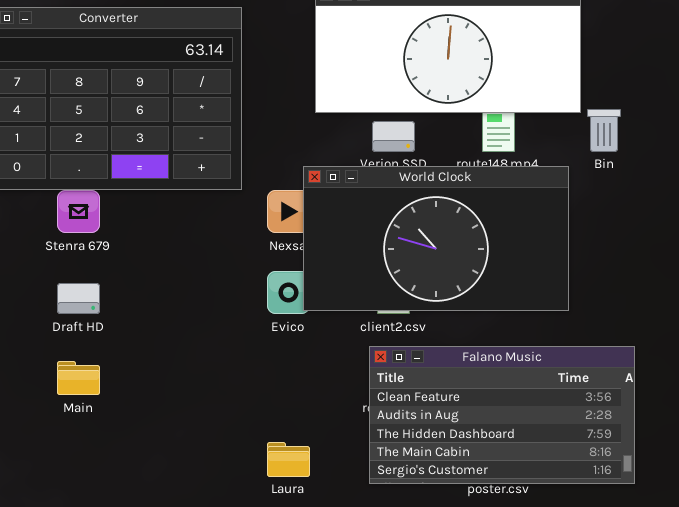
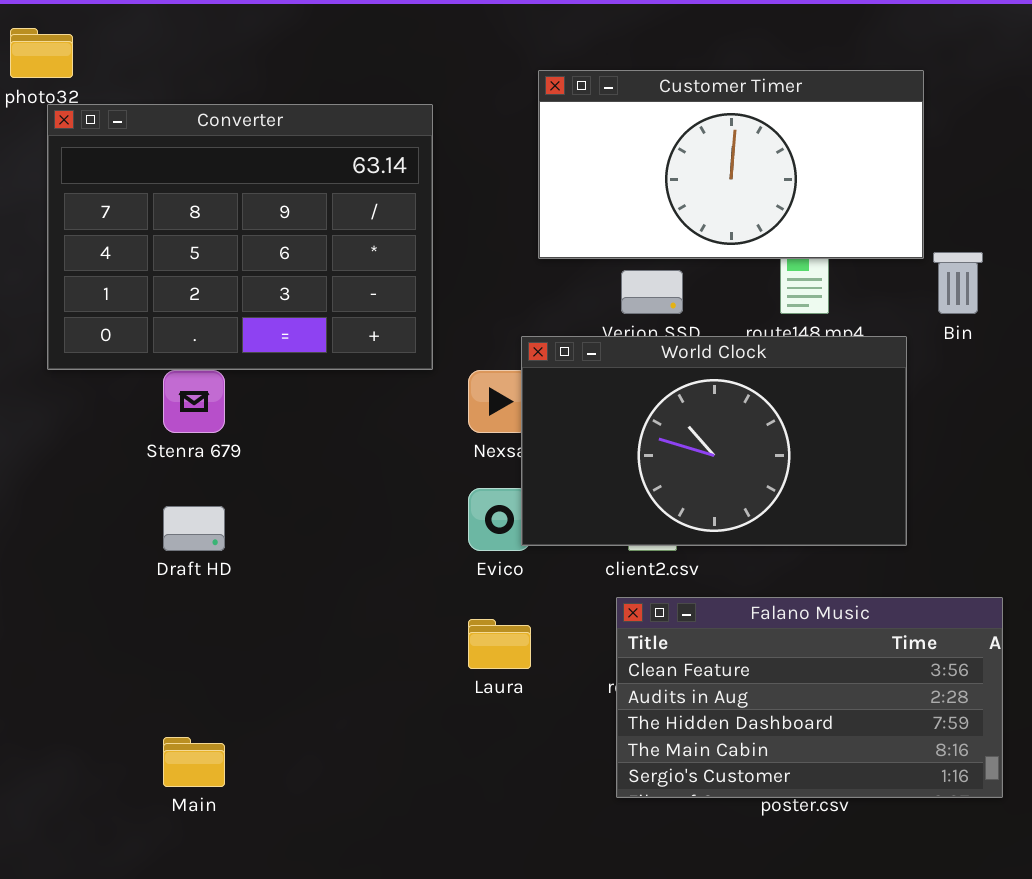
Main: [57,361,100,395] -> [163,737,225,787], moved
Laura: [267,442,310,477] -> [468,619,531,669], moved

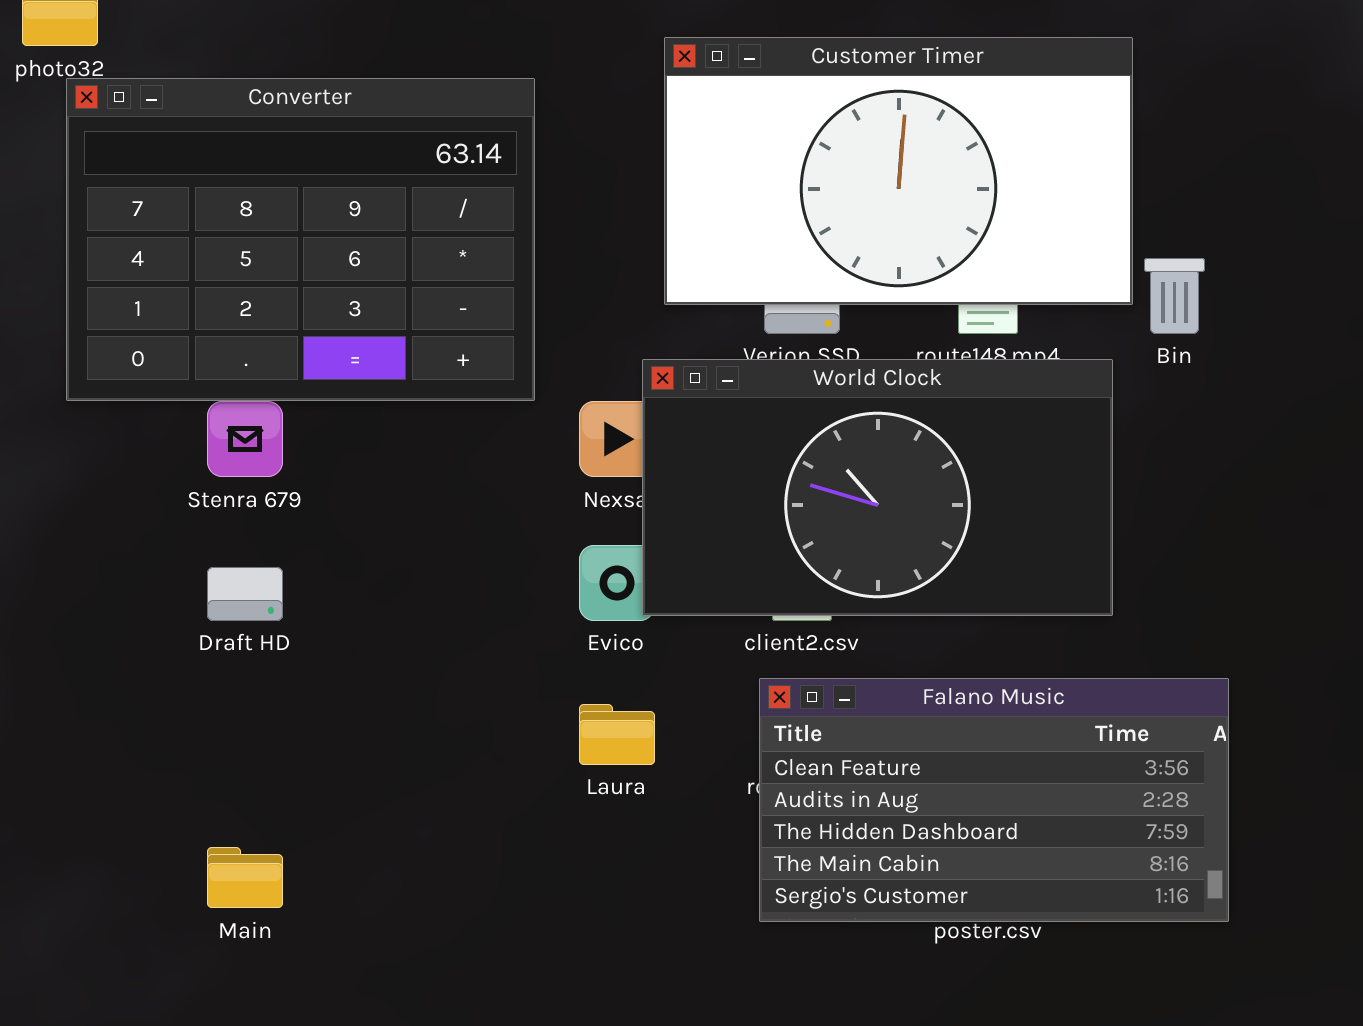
Customer Timer: [538,70,924,259] -> [664,37,1133,305], resized

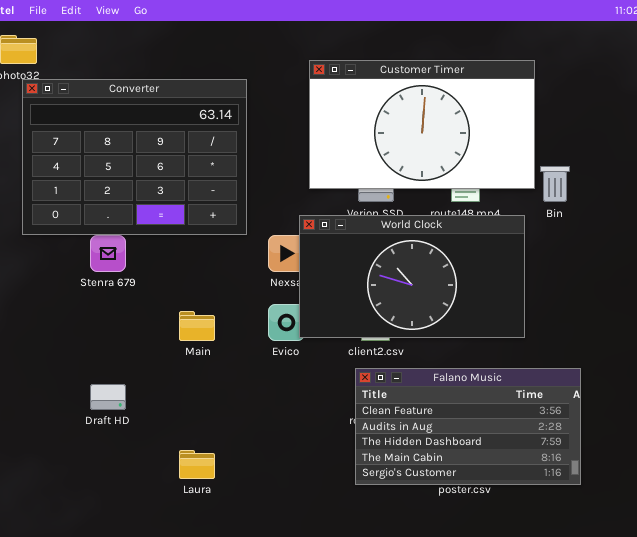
Draft HD: [207,567,283,621] -> [90,384,126,410], moved
Laura: [579,704,655,765] -> [179,450,215,479], moved
Main: [207,847,283,908] -> [179,311,215,341], moved

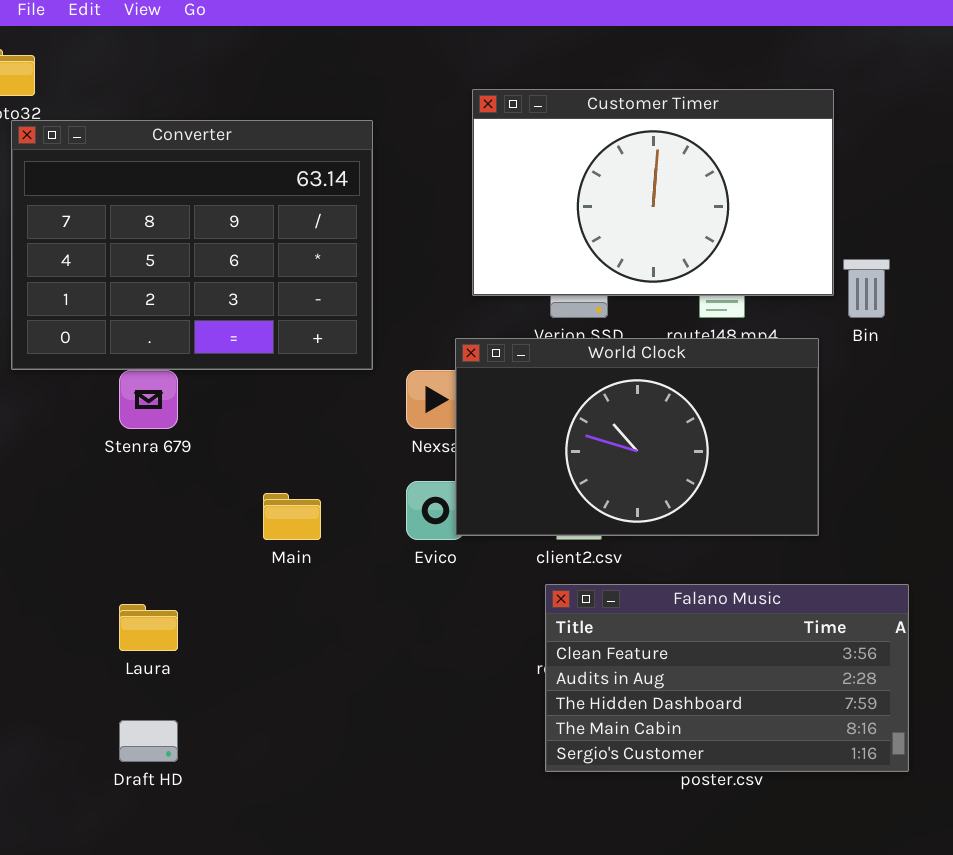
Draft HD: [90,384,126,410] -> [119,720,178,762], moved
Laura: [179,450,215,479] -> [119,604,178,651], moved

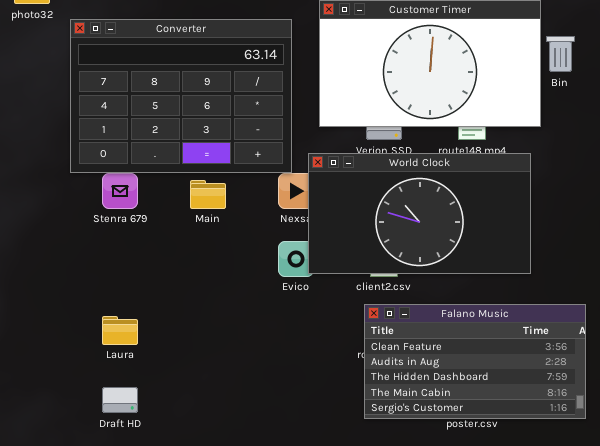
Converter: [11,120,373,370] -> [70,19,292,173], moved
Bin: [843,259,890,318] -> [546,36,575,72], moved
Main: [263,493,321,540] -> [190,180,226,209], moved

